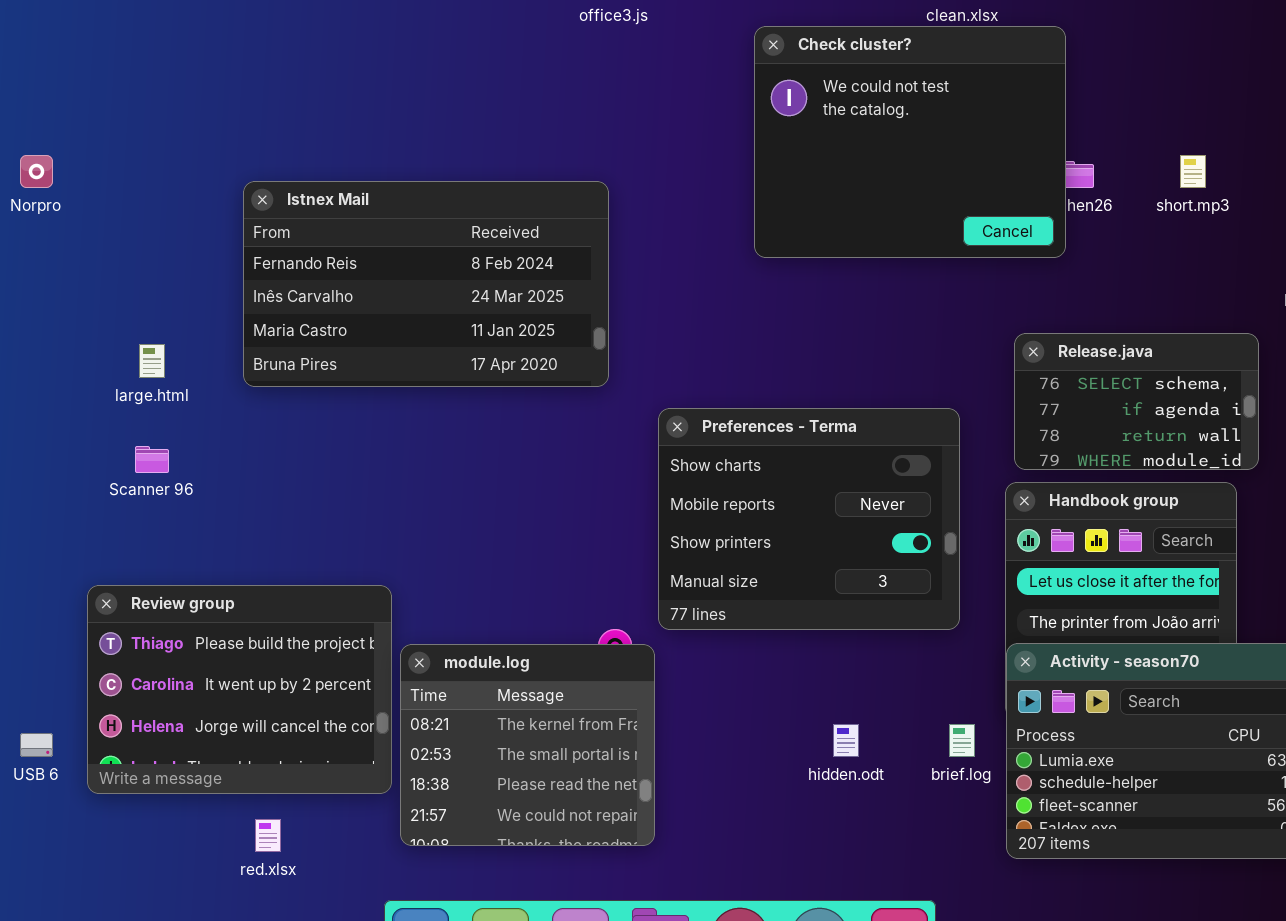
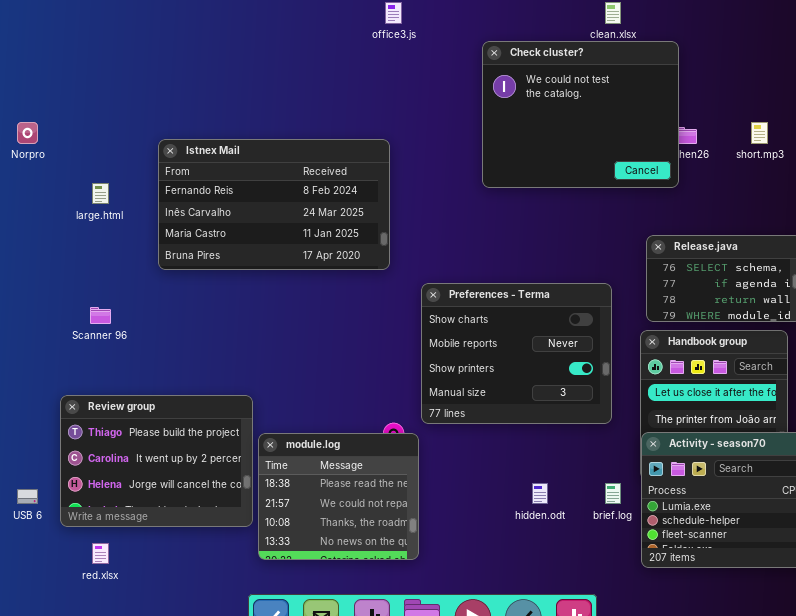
large.html: [139,344,165,378] -> [92,183,109,204], moved
module.log: [400,644,655,846] -> [258,433,419,560], scrolled down 2 rows
red.xlsx: [255,819,281,852] -> [92,543,109,564], moved

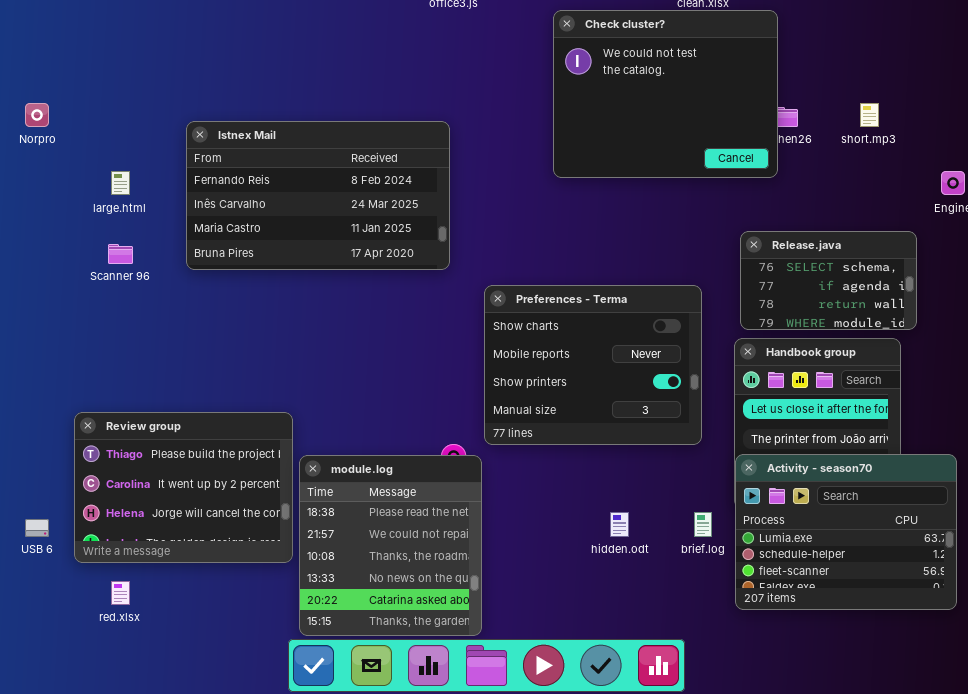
Scanner 96: [90,307,111,324] -> [108,244,133,264], moved
module.log: [258,433,419,560] -> [299,455,482,636], resized

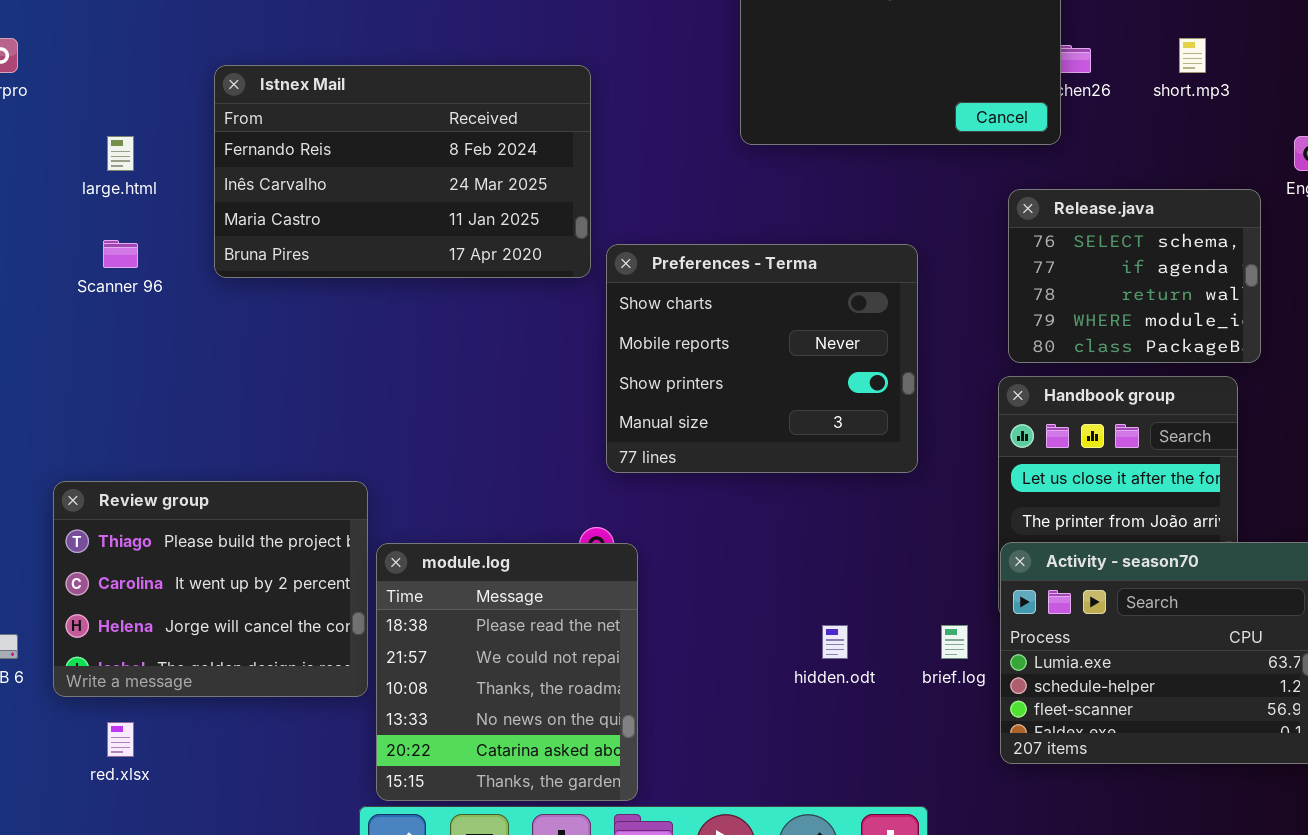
Release.java: [740,231,917,330] -> [1008,189,1261,363], resized
Preferences - Terma: [484,285,702,445] -> [606,244,918,473], moved

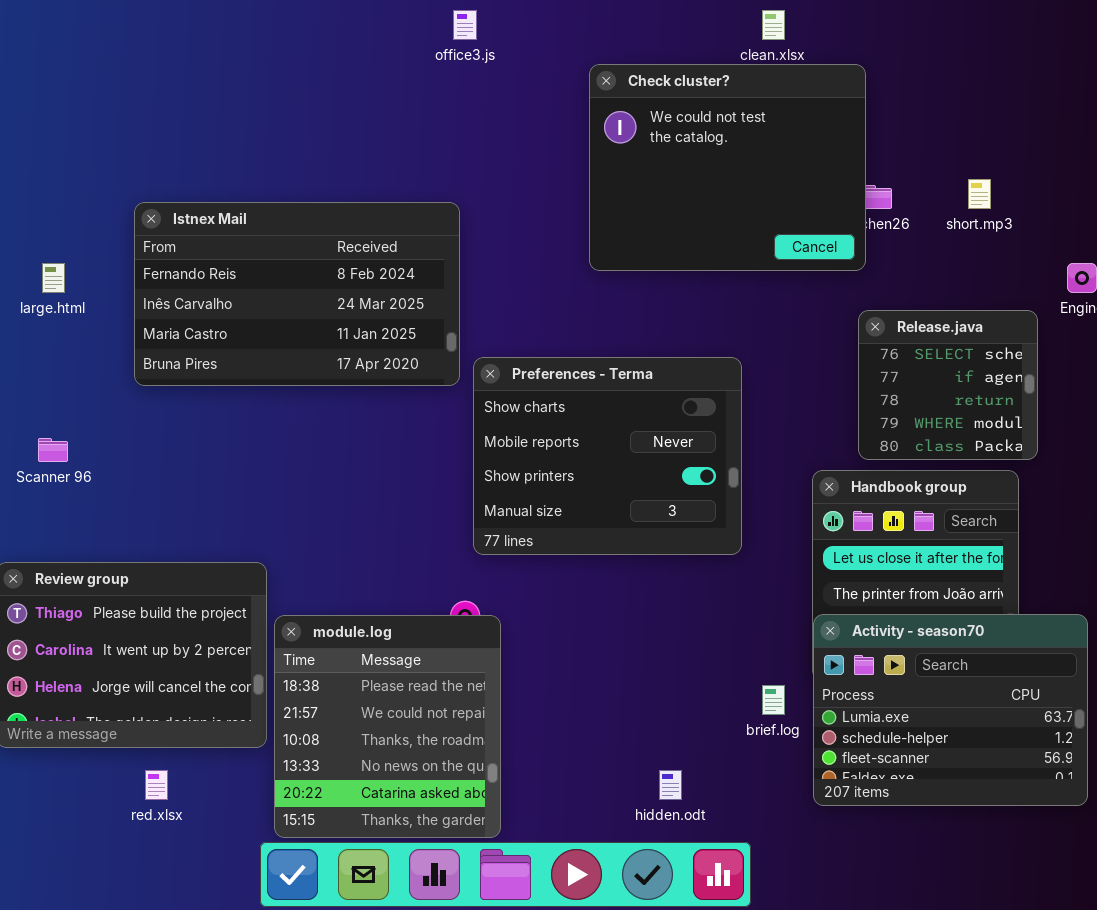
Release.java: [1008,189,1261,363] -> [858,310,1038,460], resized
Scanner 96: [103,240,138,268] -> [38,438,68,462], moved
hidden.odt: [822,625,848,659] -> [659,770,682,800], moved
red.xlsx: [107,722,134,757] -> [145,770,168,800], moved

